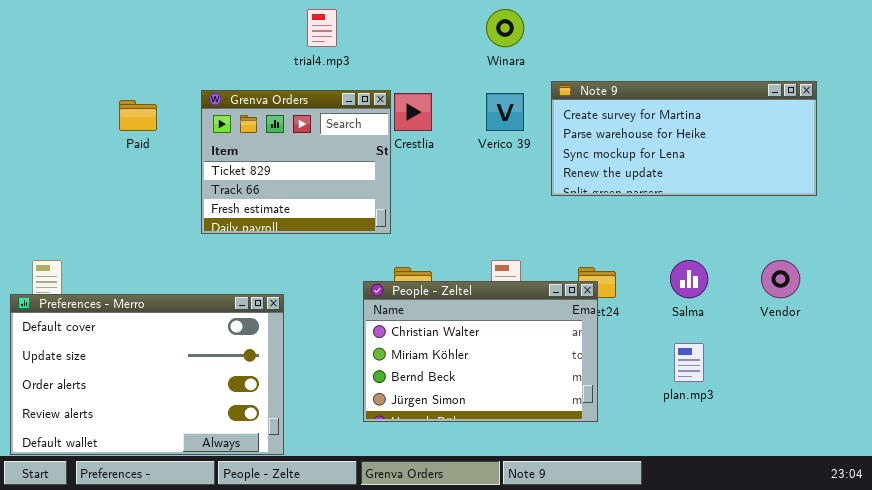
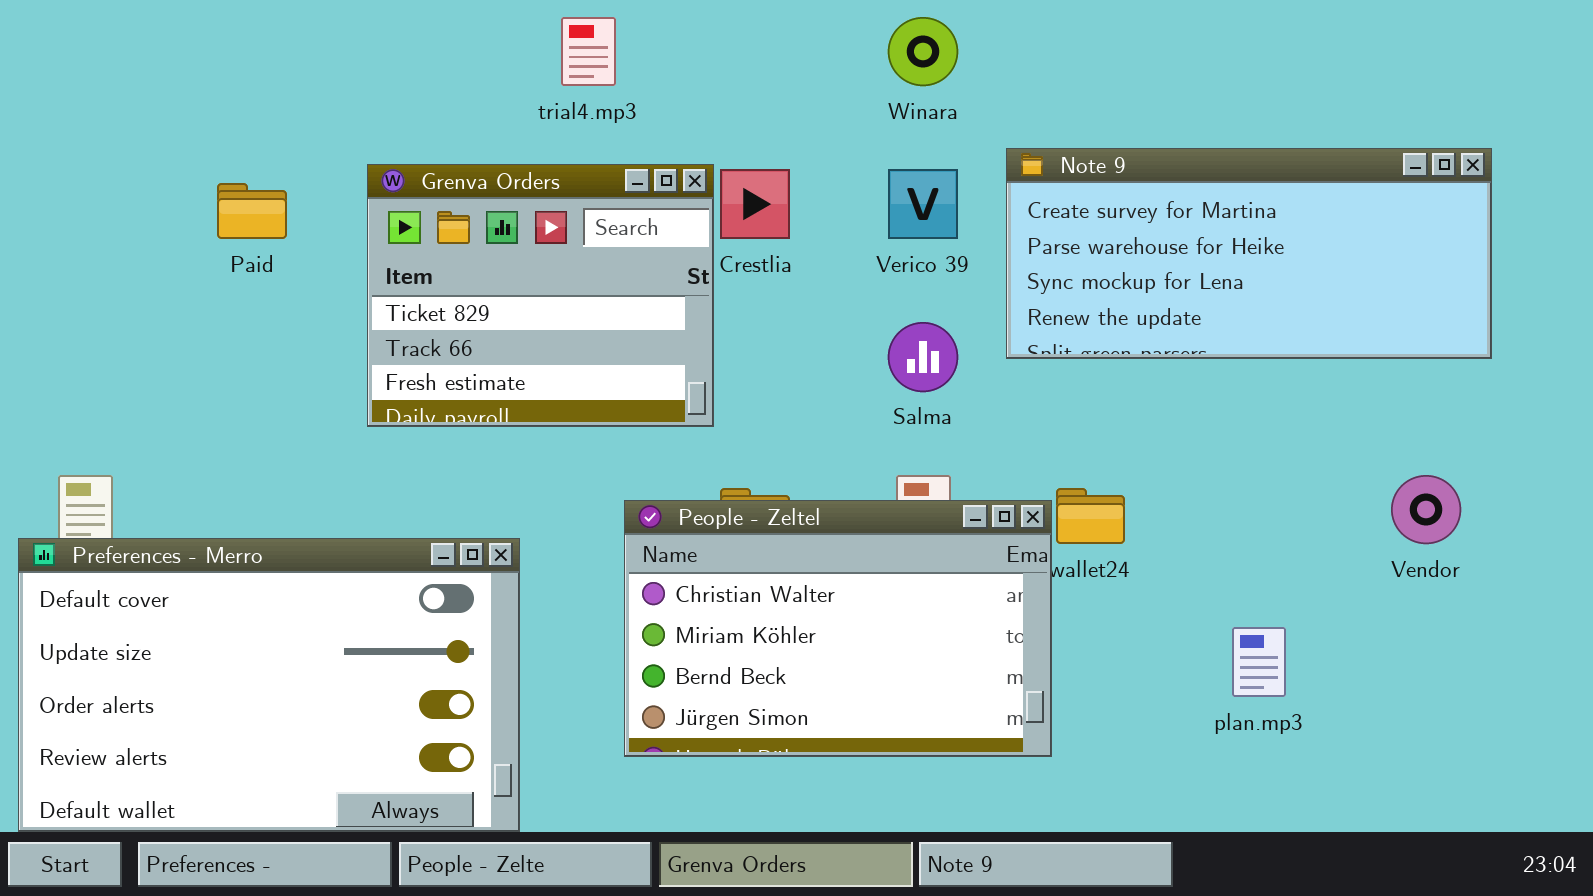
Salma: [670,260,708,298] -> [888,322,958,392], moved
People - Zeltel: [363,281,598,422] -> [624,500,1052,757], moved

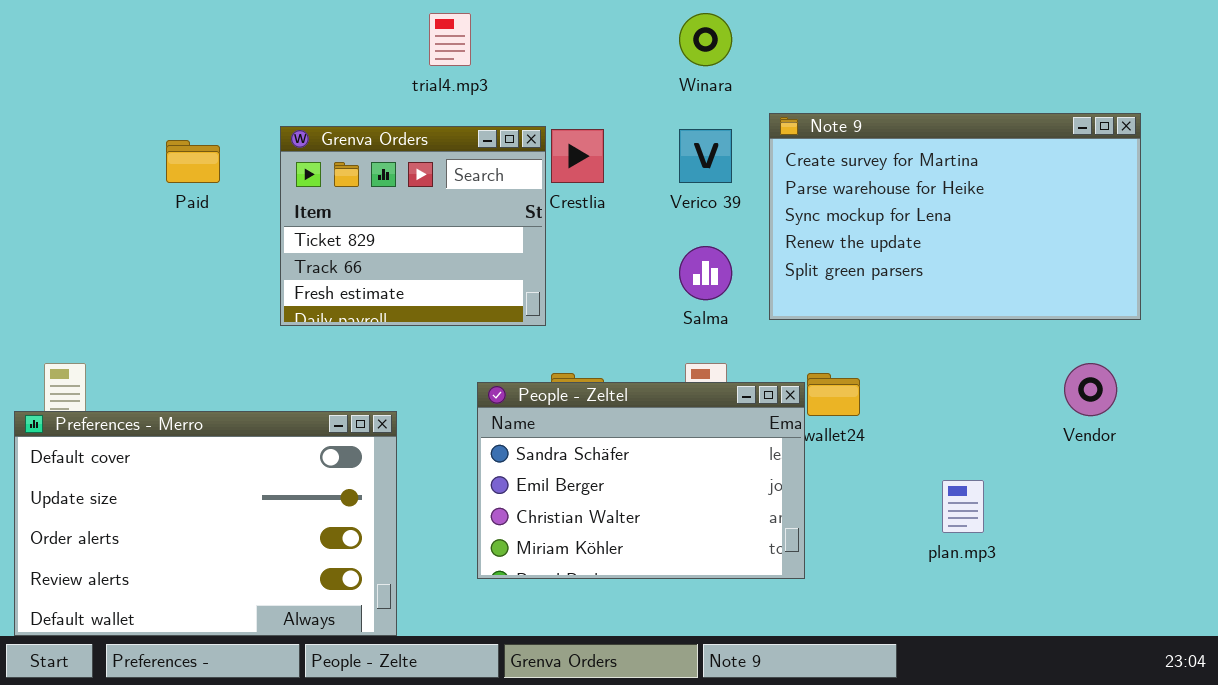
Note 9: [1006,148,1492,359] -> [769,113,1141,320], resized
People - Zeltel: [624,500,1052,757] -> [477,382,805,579], scrolled up 2 rows

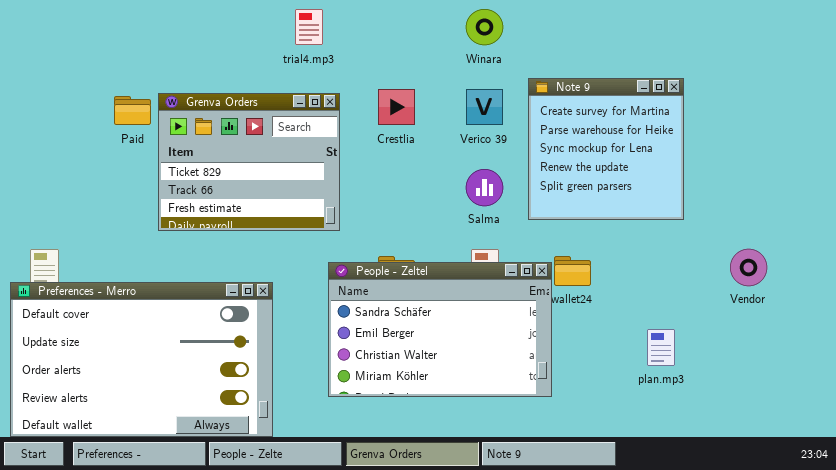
Note 9: [769,113,1141,320] -> [528,78,684,220], resized
Grenva Orders: [280,126,546,326] -> [158,93,340,231], moved

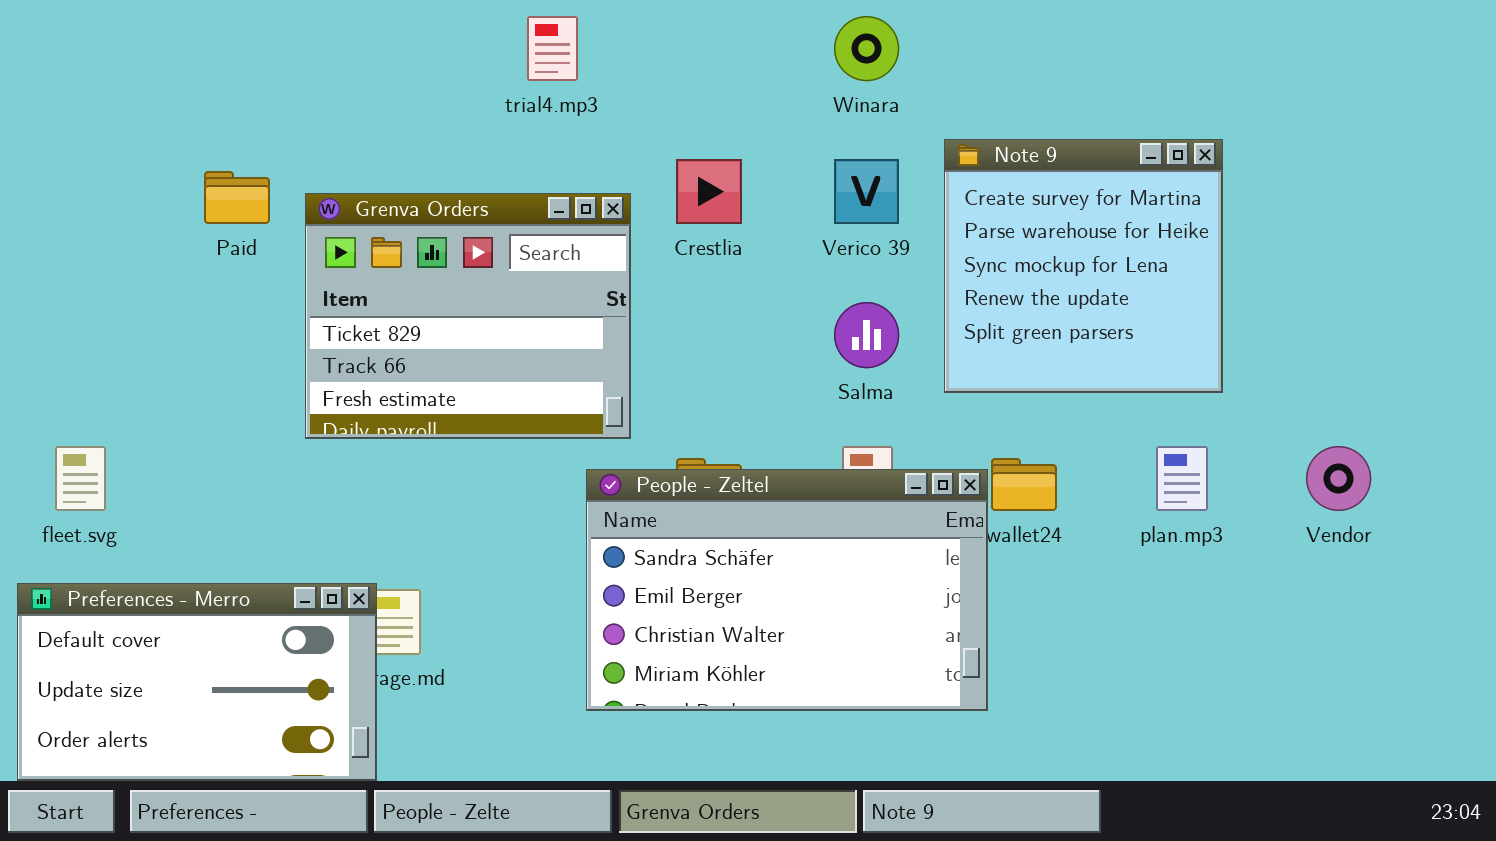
Grenva Orders: [158,93,340,231] -> [305,193,631,439], moved
Preferences - Merro: [10,282,273,437] -> [17,583,377,781], resized
plan.mp3: [647,329,675,366] -> [1156,446,1208,511], moved

